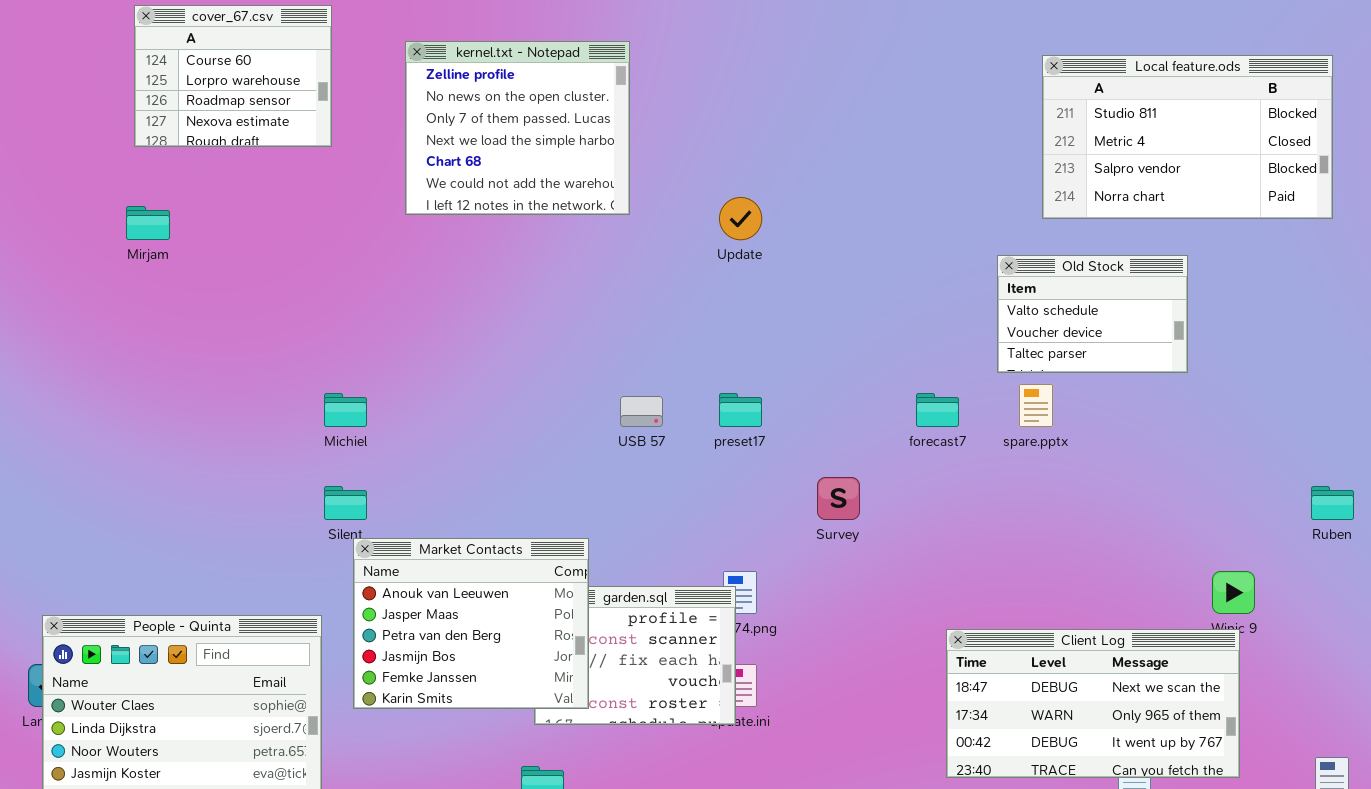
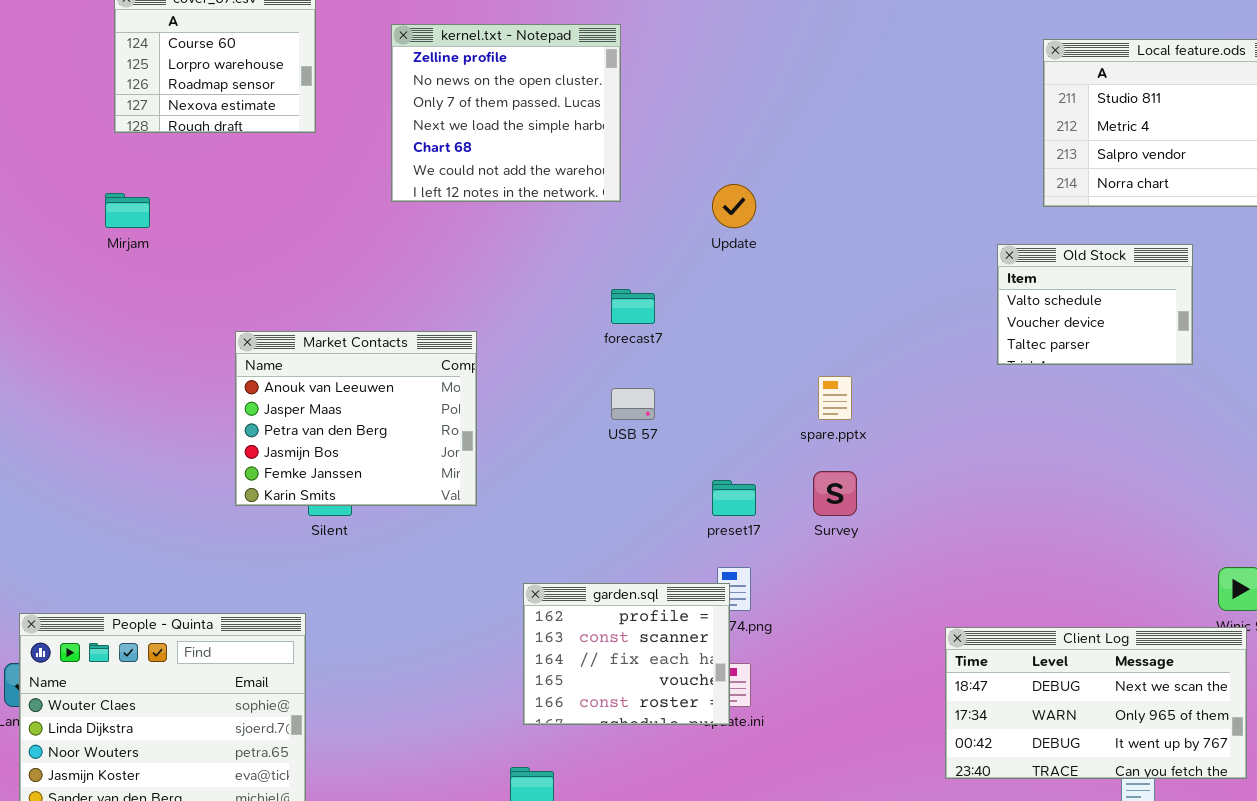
spare.pptx: [1019,384,1053,427] -> [818,376,852,420], moved
preset17: [719,393,762,427] -> [712,480,756,516], moved
forecast7: [916,393,959,427] -> [611,289,655,324], moved
Market Contacts: [353,538,589,709] -> [235,331,477,506], moved

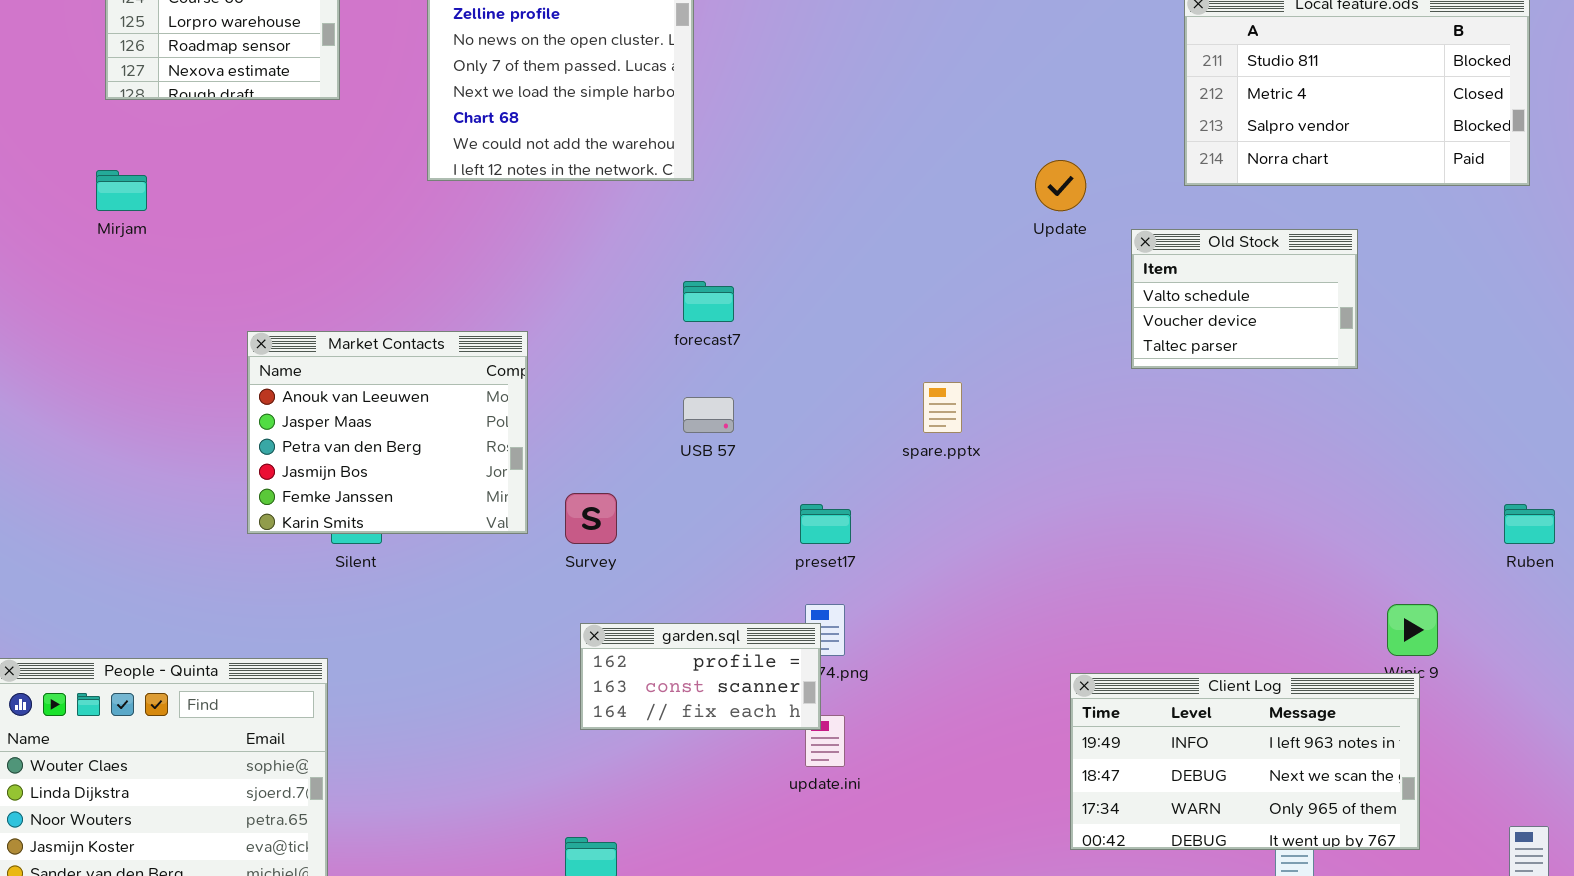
Update: [712,184,756,228] -> [1035,160,1086,211], moved
Survey: [813,471,857,516] -> [565,493,617,544], moved
garden.sql: [523,583,730,725] -> [580,623,821,730], resized
Client Log: [945,627,1247,779] -> [1070,673,1420,850], scrolled up 1 row

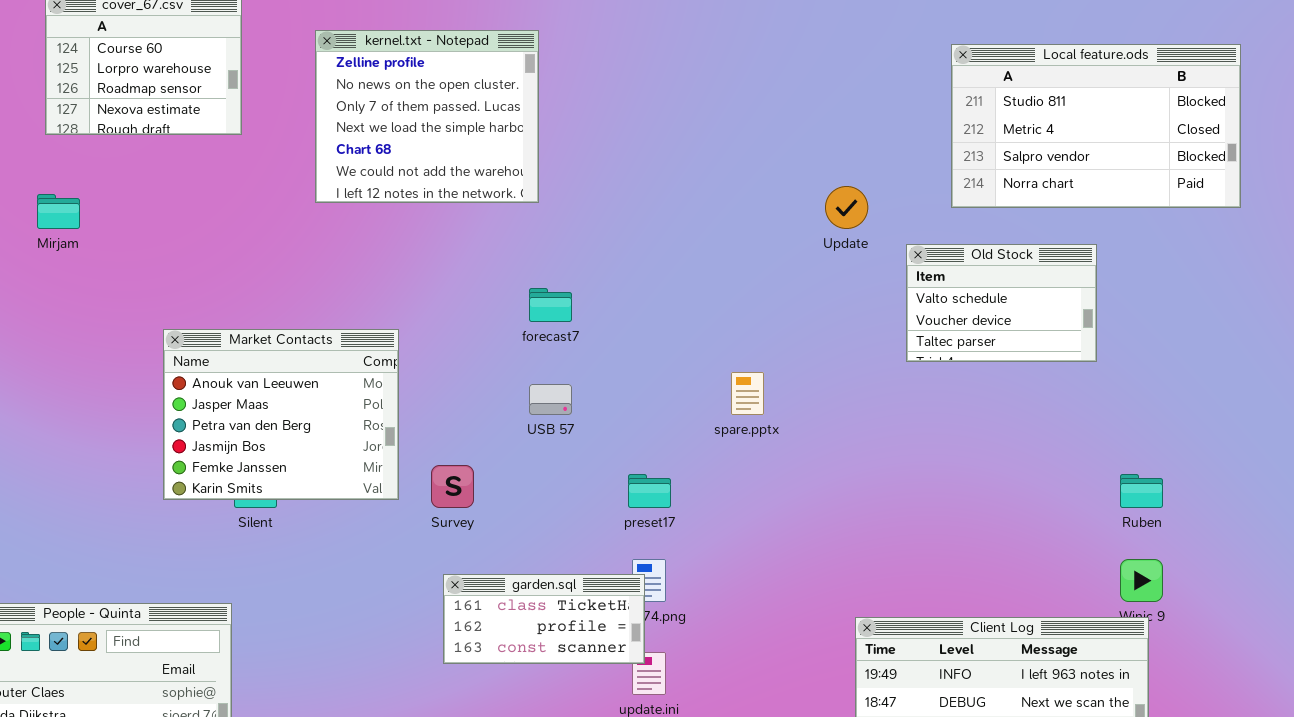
Ruben: [1504,504,1555,544] -> [1120,474,1163,508], moved
garden.sql: [580,623,821,730] -> [443,574,645,664], scrolled up 1 row

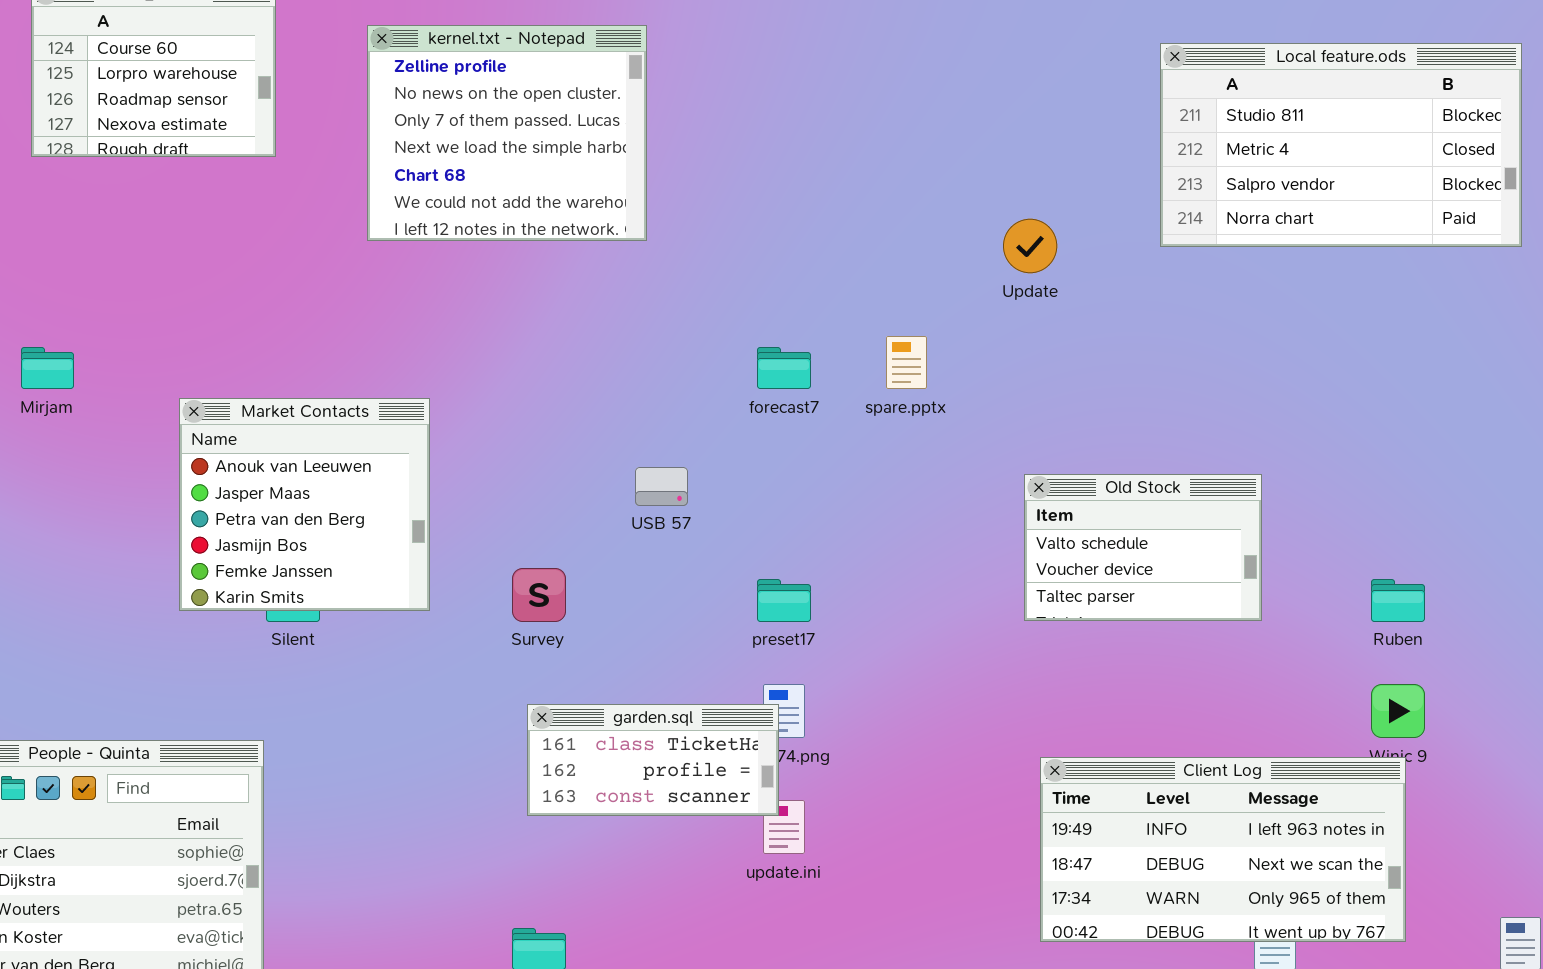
Mirjam: [37,194,80,229] -> [21,347,74,389], moved
Old Stock: [906,244,1097,362] -> [1024,474,1262,621], moved
forecast7: [529,288,572,322] -> [757,347,811,389], moved
Market Contacts: [163,329,399,500] -> [179,398,430,611], resized
spare.pptx: [731,372,764,415] -> [886,336,927,389], moved

